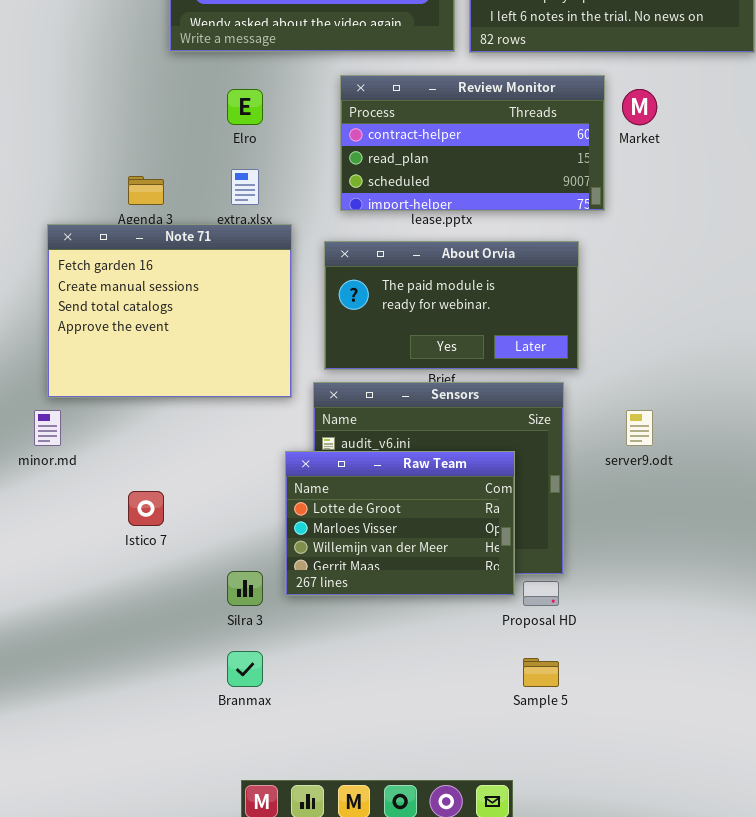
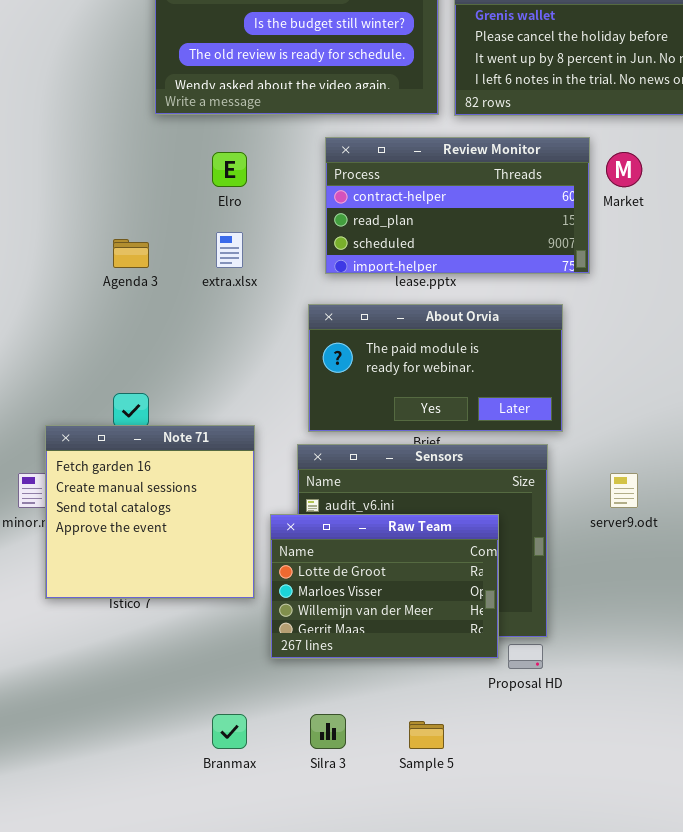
Note 71: [47,224,292,398] -> [45,425,255,599], moved, resized
Silra 3: [227,571,263,606] -> [310,714,346,749], moved
Sample 5: [523,658,559,687] -> [409,721,444,749], moved

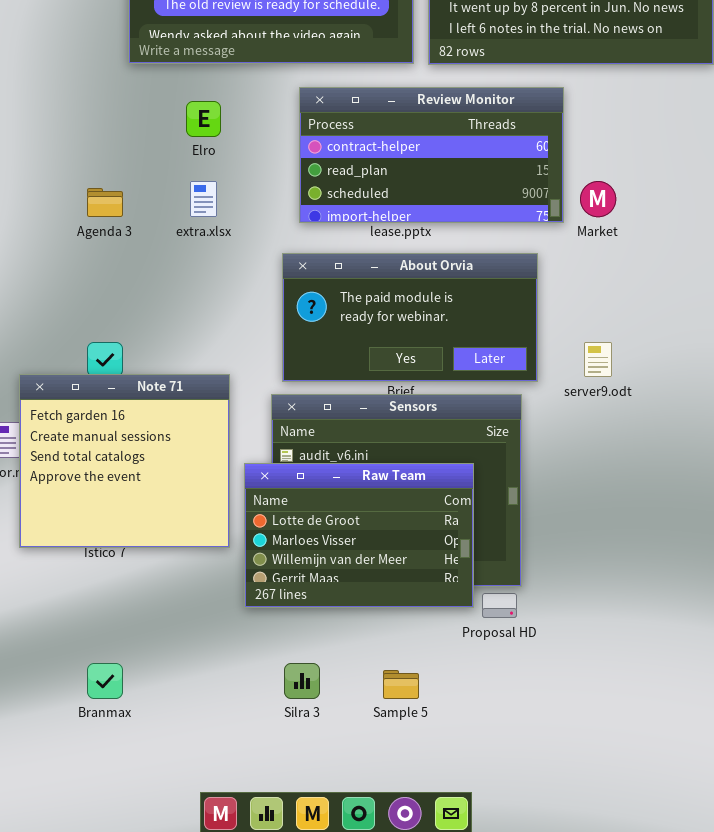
Market: [606,152,642,187] -> [580,181,616,217], moved
server9.odt: [610,473,638,508] -> [584,342,612,377], moved
Branmax: [212,714,247,749] -> [87,663,123,699], moved

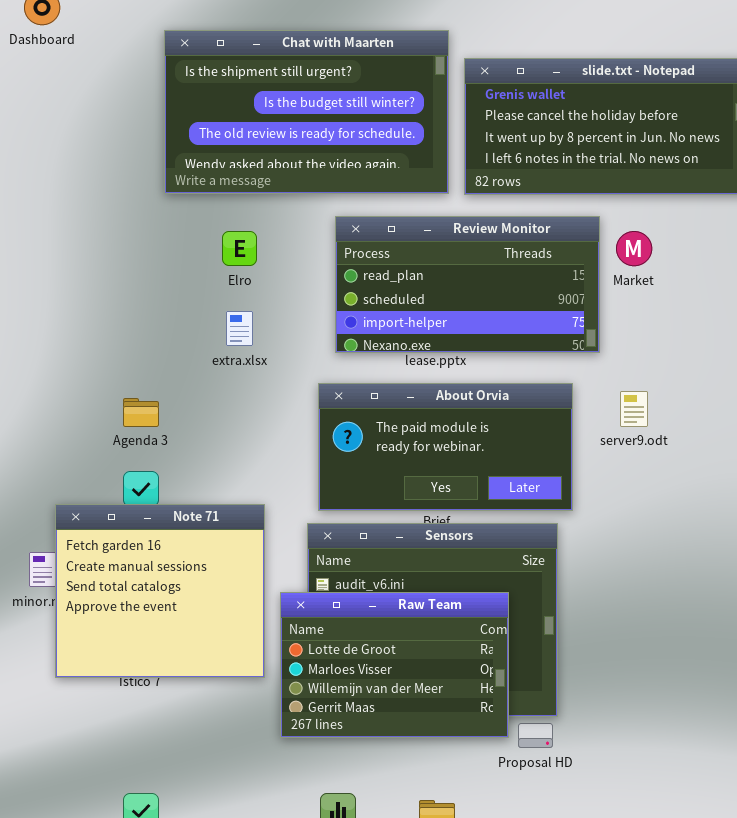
Review Monitor: [299,87,564,223] -> [335,216,600,353], scrolled down 1 row
Market: [580,181,616,217] -> [616,231,652,266], moved
Agenda 3: [87,188,123,217] -> [123,398,159,427], moved
server9.odt: [584,342,612,377] -> [620,391,648,427], moved

